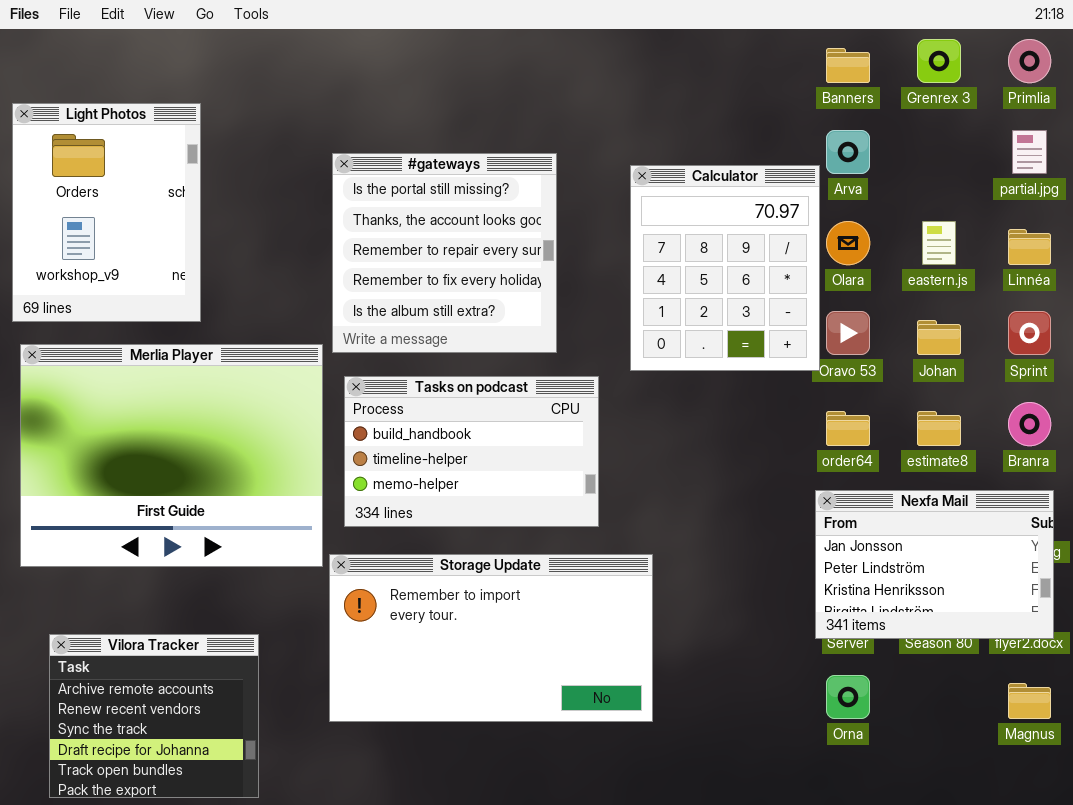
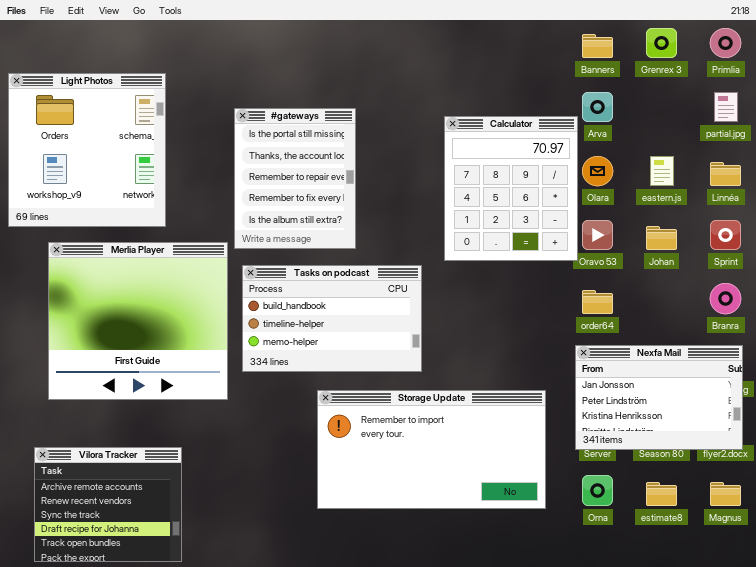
Light Photos: [12,103,201,322] -> [8,73,166,227], resized
#gateways: [332,153,557,353] -> [234,108,356,249], resized
Merlia Player: [20,344,323,567] -> [48,242,228,400], resized
estimate8: [917,411,961,446] -> [646,482,677,506], moved
Storage Update: [329,554,653,722] -> [317,390,546,509], moved

